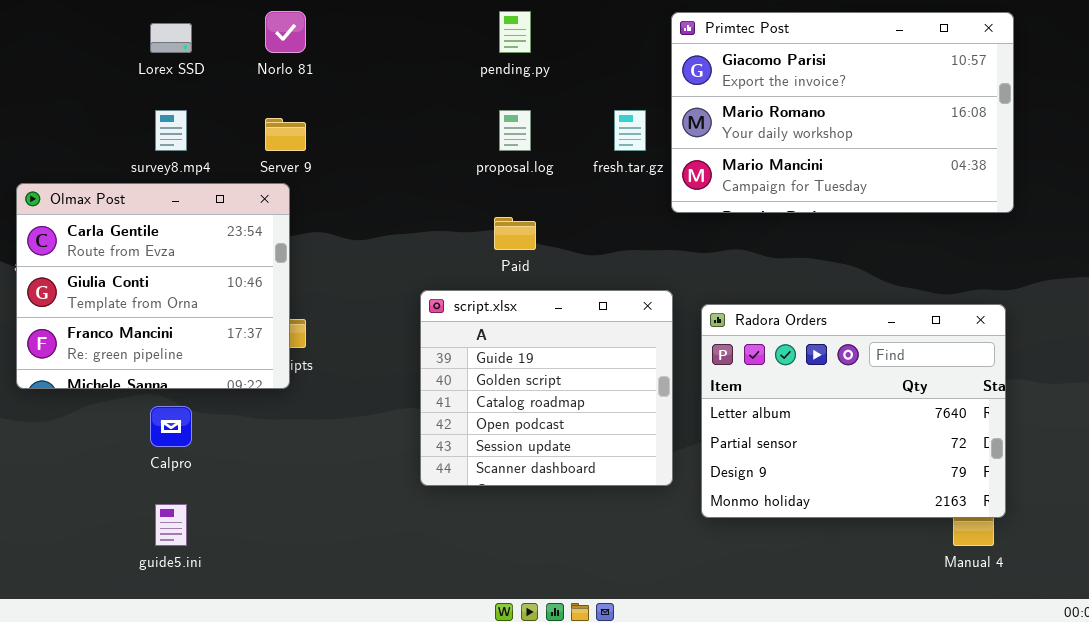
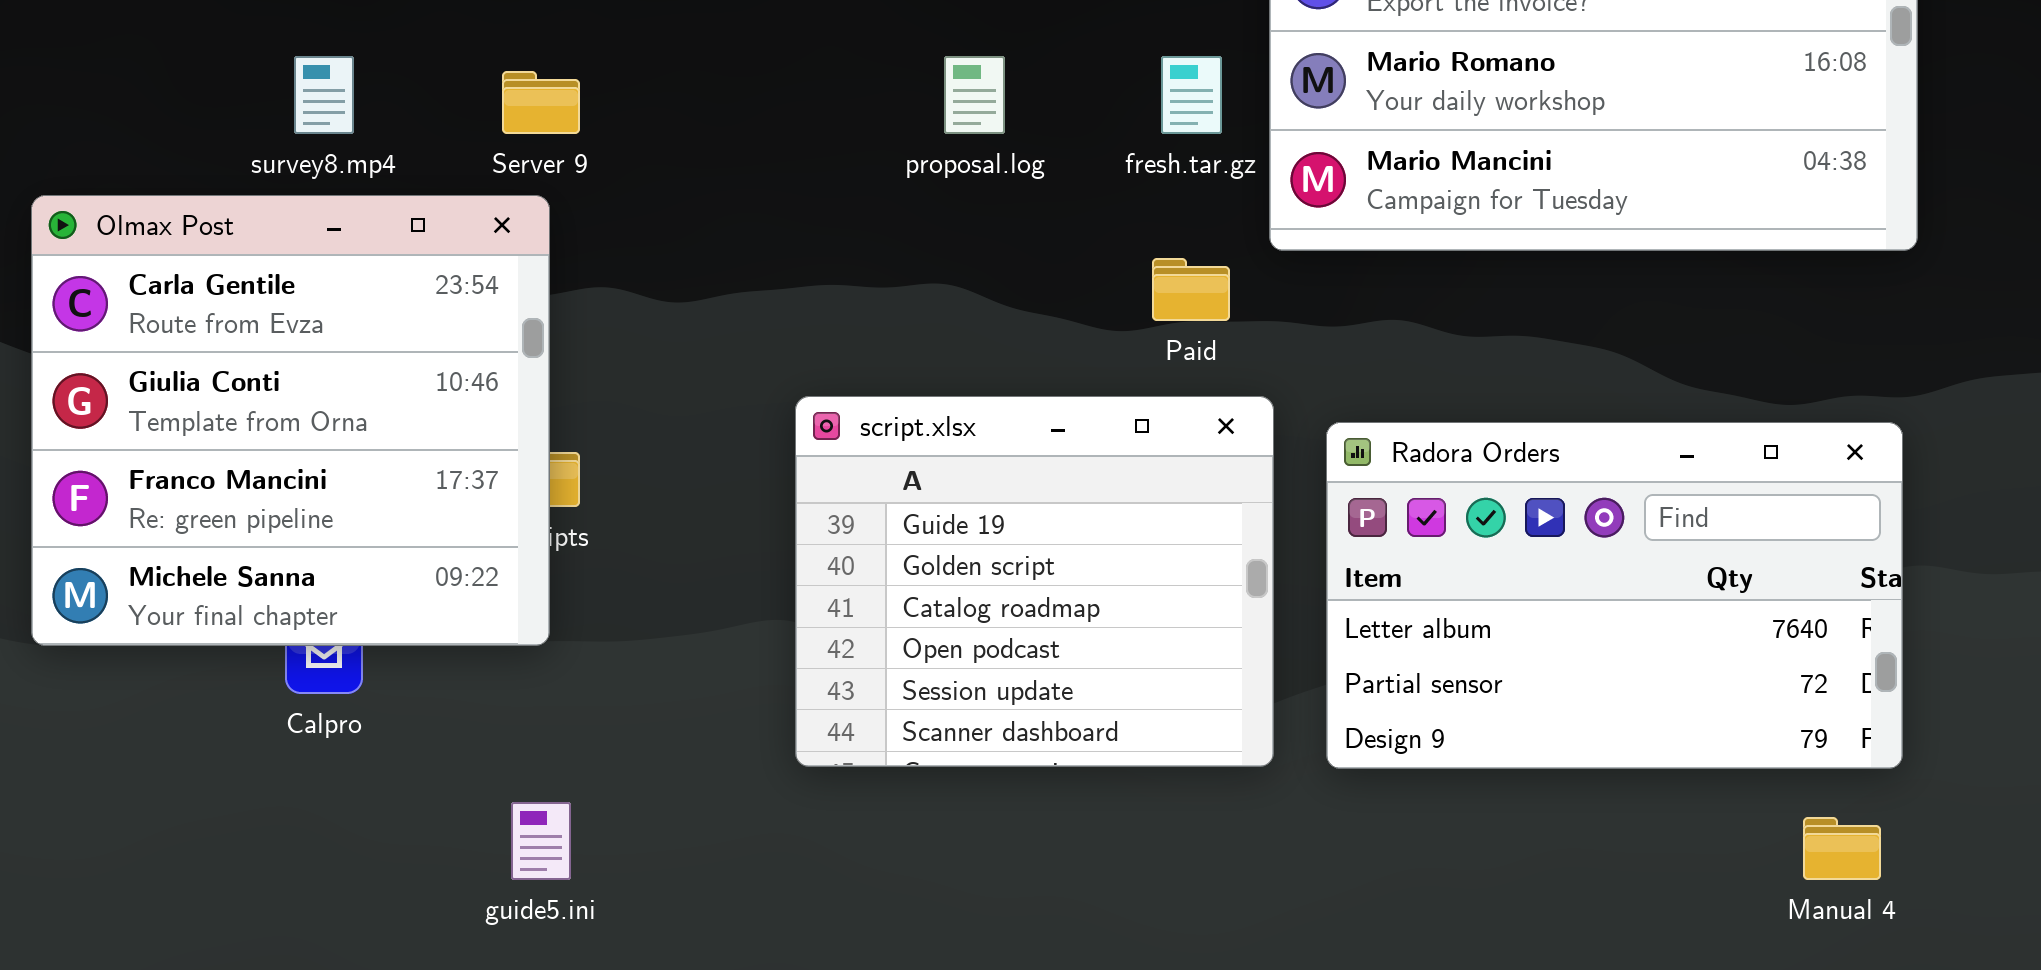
Olmax Post: [16,183,290,389] -> [31,195,550,646], resized
Paid: [494,217,536,250] -> [1152,258,1230,321], moved
Radora Orders: [701,304,1006,518] -> [1326,422,1903,769], resized
guide5.ini: [155,504,187,546] -> [511,802,571,880], moved

